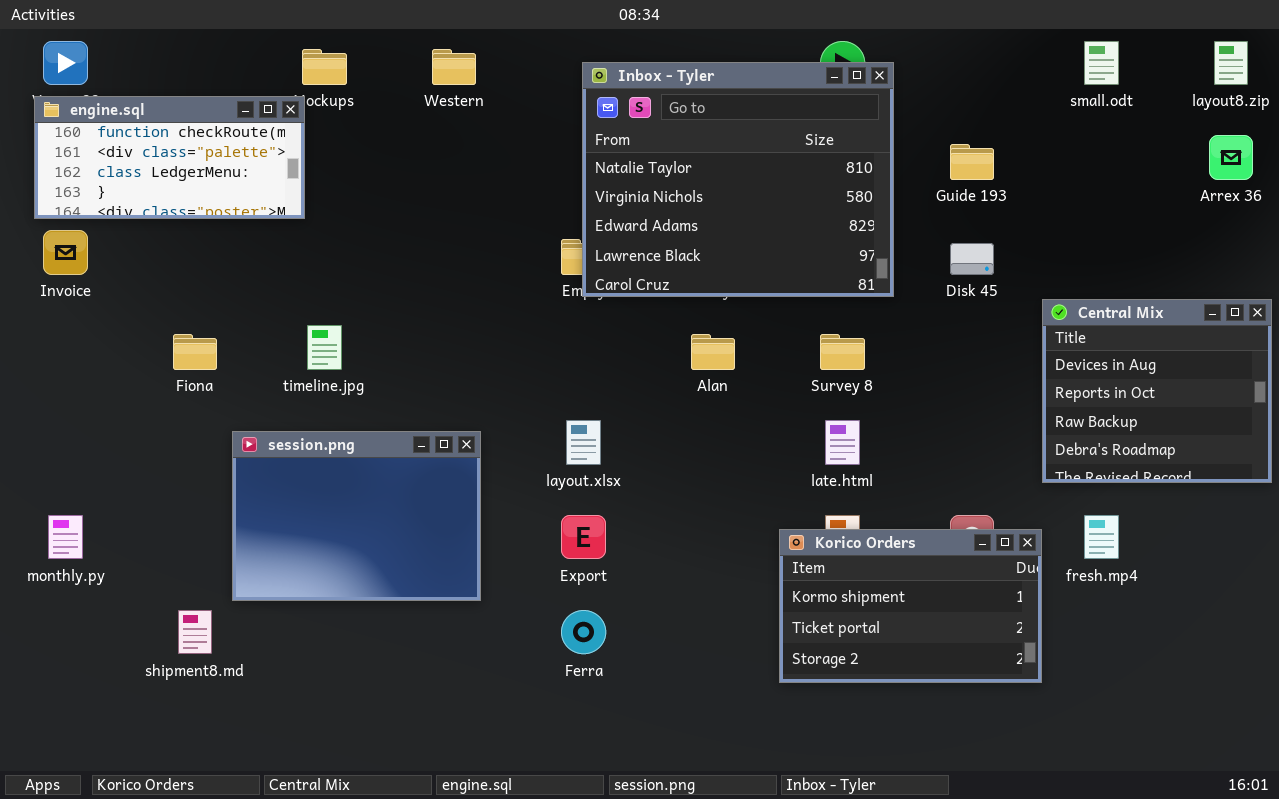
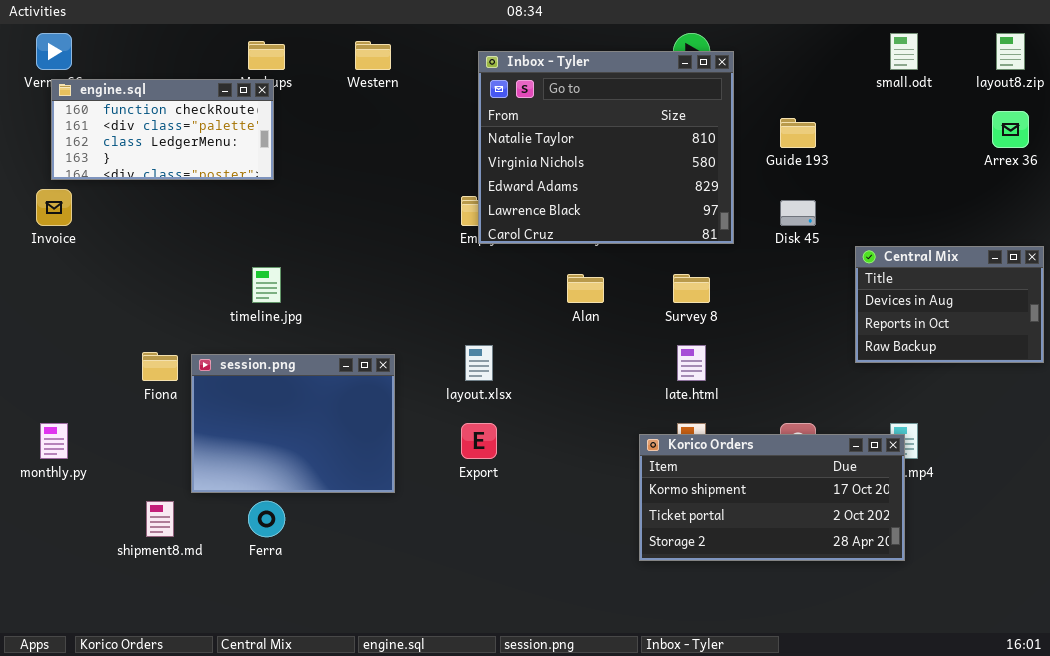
engine.sql: [34,96,305,219] -> [51,79,274,180], moved
Central Mix: [1042,299,1272,483] -> [855,246,1044,363], resized
Fiona: [173,334,217,370] -> [142,352,178,381], moved
Korico Orders: [779,529,1042,683] -> [639,434,905,561], resized
Ferra: [561,610,606,654] -> [248,501,285,537], moved

